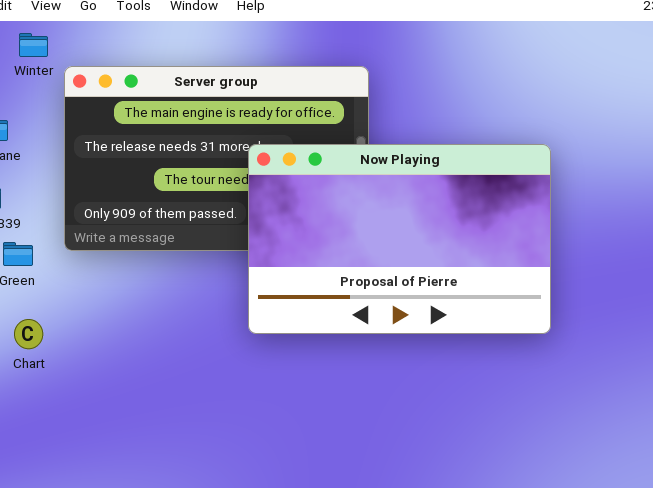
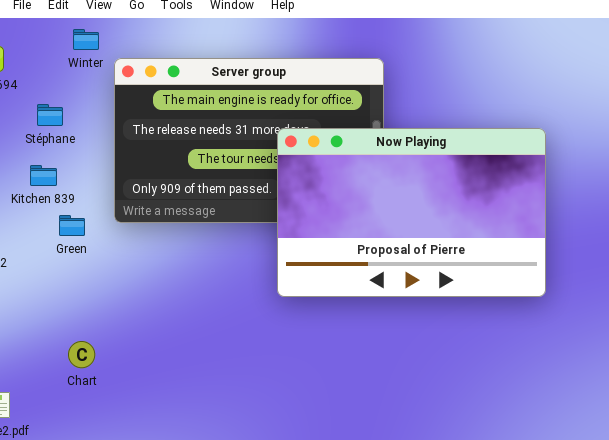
Chart: [14,319,43,349] -> [68,341,95,368], moved

